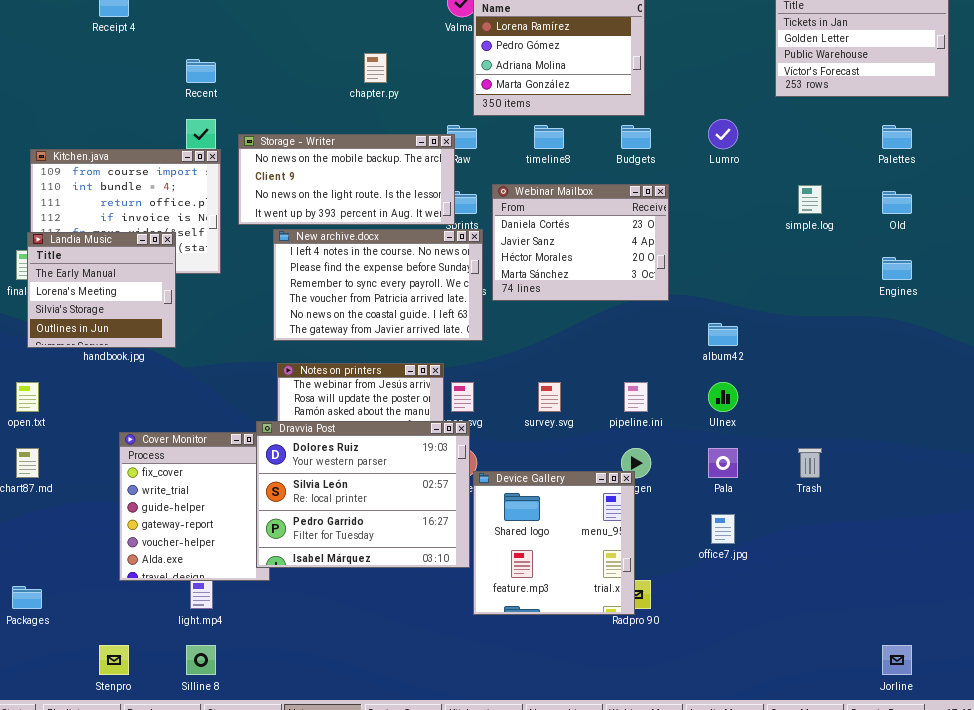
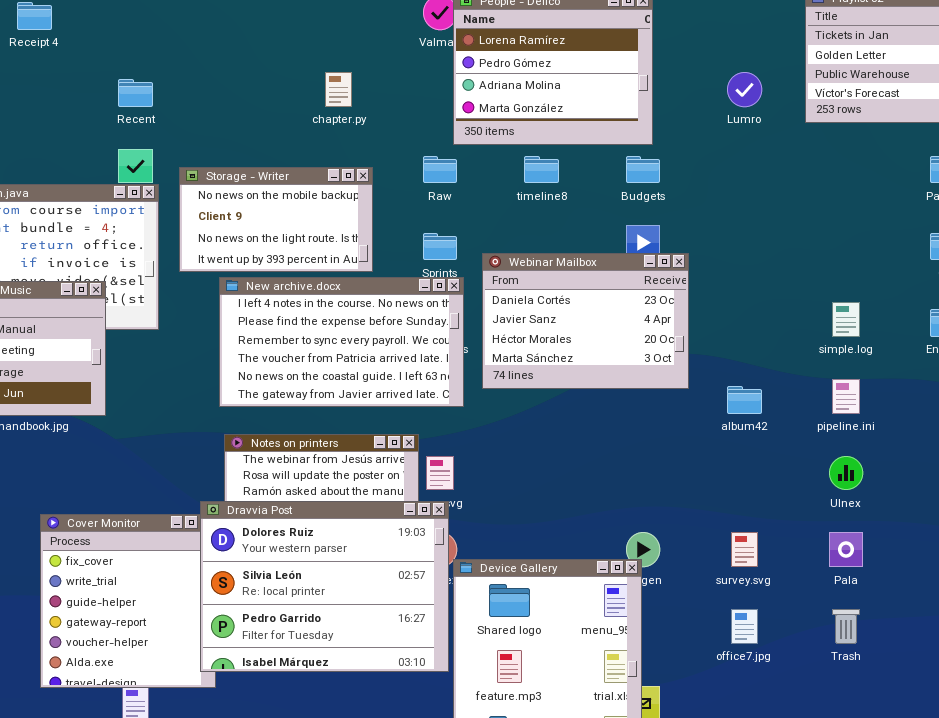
Lumro: [708,119,738,149] -> [727,72,762,107], moved
Storage - Writer: [238,134,455,225] -> [179,167,373,272], resized
Webinar Mailbox: [492,184,669,301] -> [482,253,689,389], moved
simple.log: [798,185,822,214] -> [832,302,860,337], moved
survey.svg: [538,382,561,412] -> [731,532,758,567], moved
pipeline.ini: [624,382,648,412] -> [832,379,860,414], moved
Ulnex: [708,382,738,412] -> [829,456,863,490], moved
Pala: [708,448,738,478] -> [829,532,863,567], moved
Trash: [798,448,822,478] -> [832,609,860,644], moved

